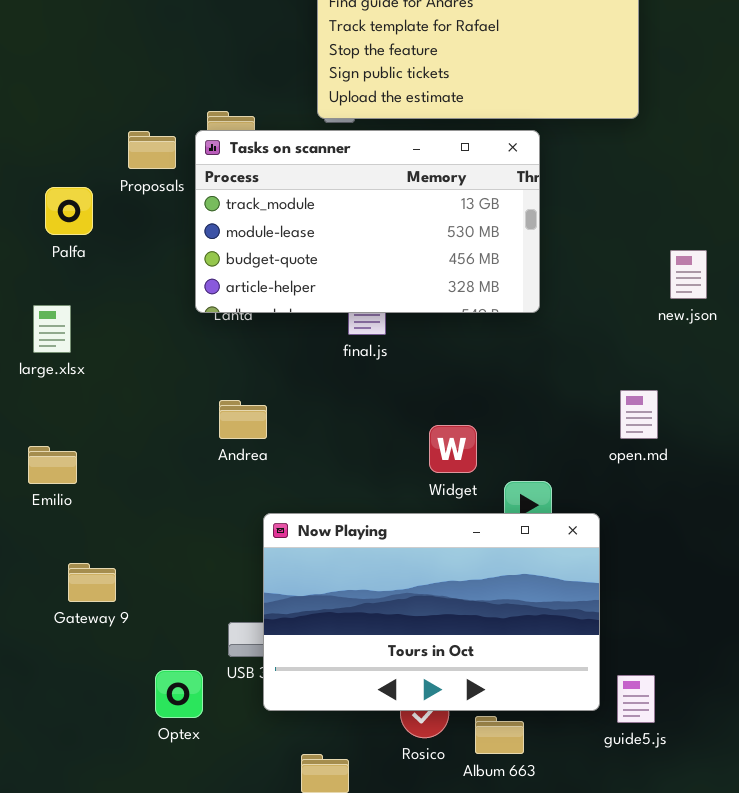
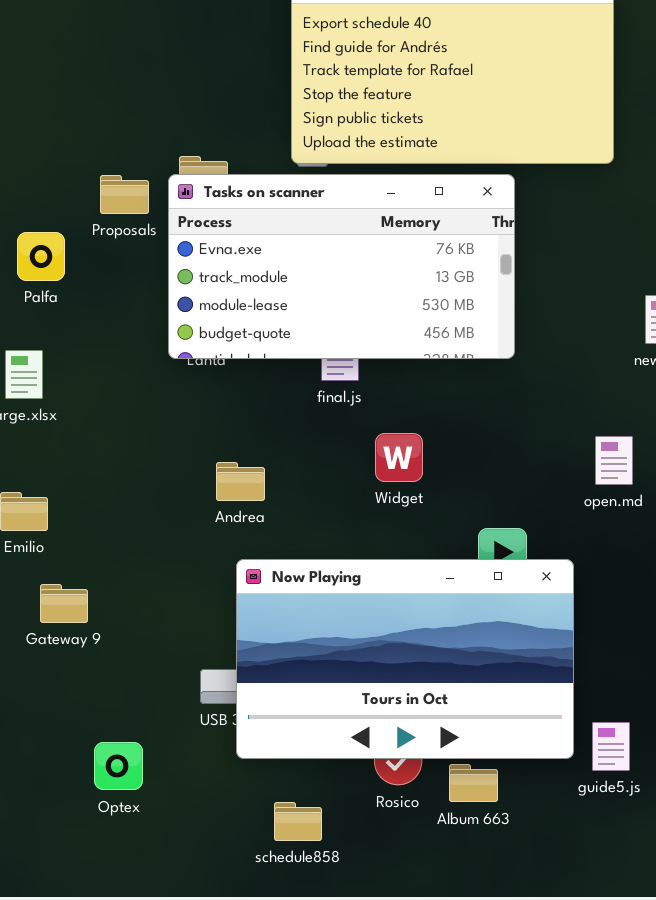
Tasks on scanner: [195,130,540,313] -> [168,174,515,359], scrolled up 1 row
Andrea: [219,400,267,439] -> [216,462,265,501], moved
Widget: [429,425,477,473] -> [375,433,423,482], moved
Gateway 9: [68,563,116,602] -> [40,584,88,623], moved
Optex: [155,670,203,718] -> [94,742,143,790], moved

